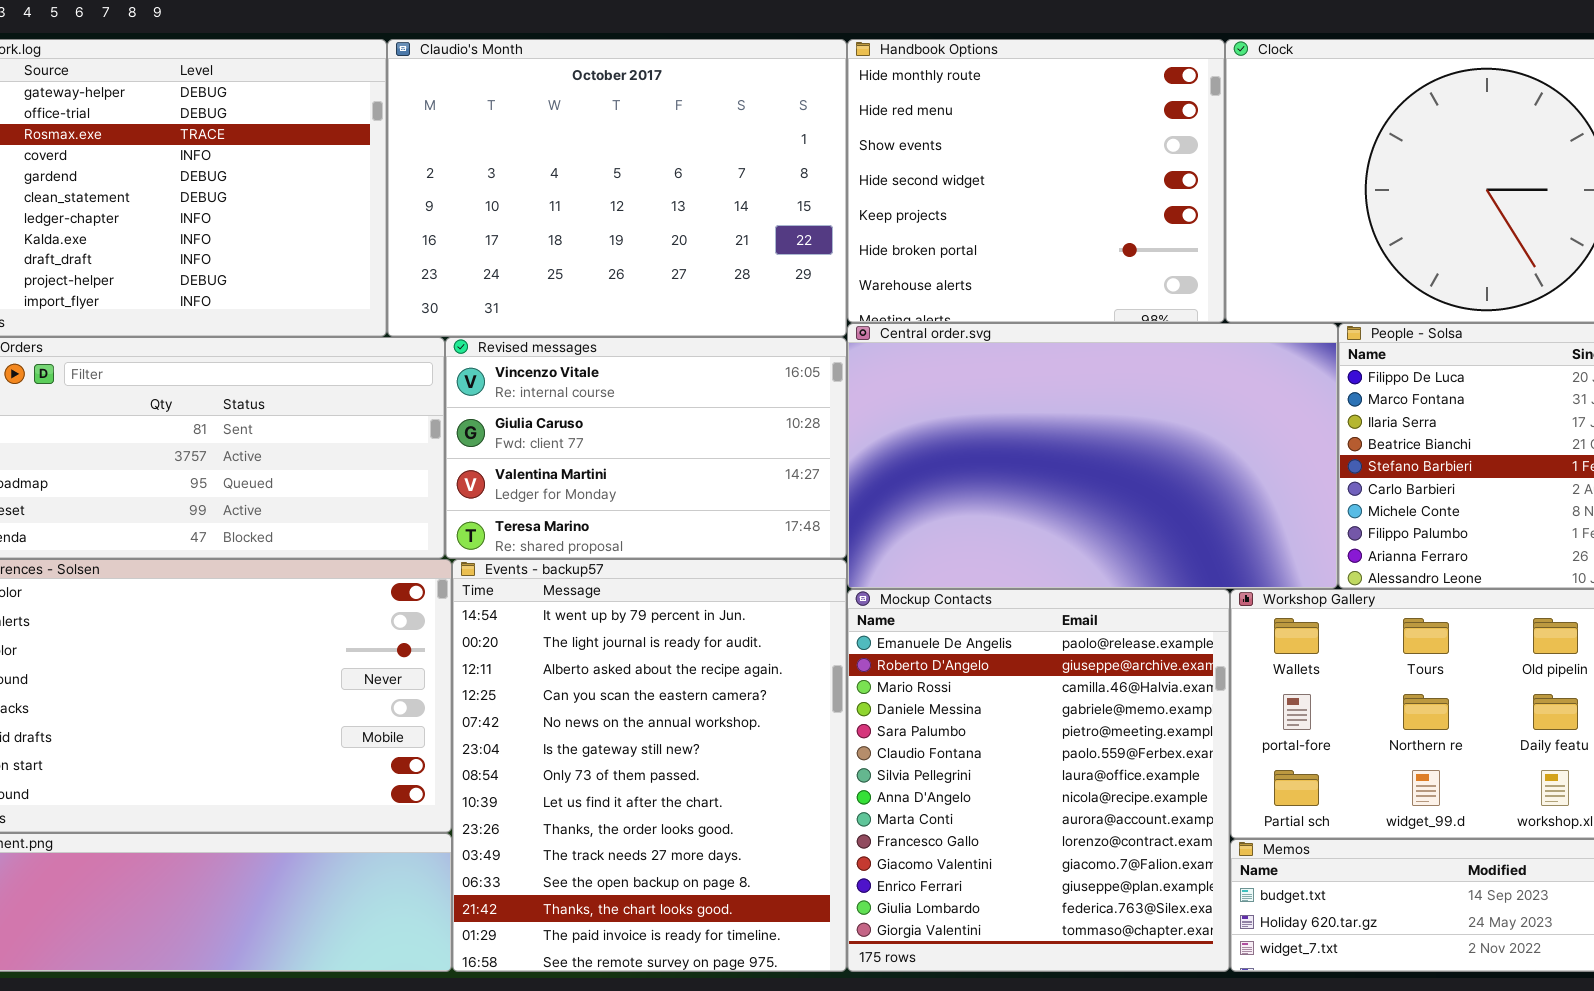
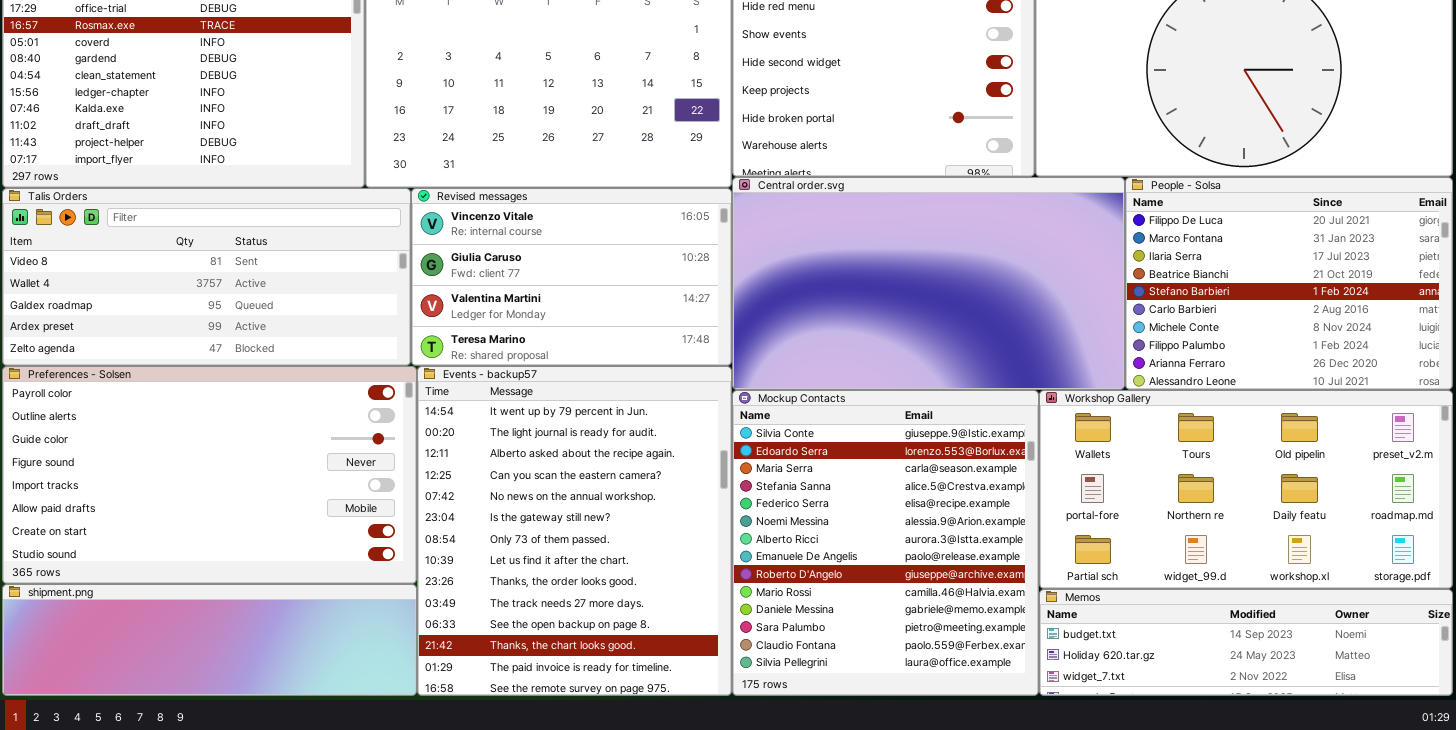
Mockup Contacts: [847,589,1230,972] -> [732,390,1039,696], scrolled up 7 rows

